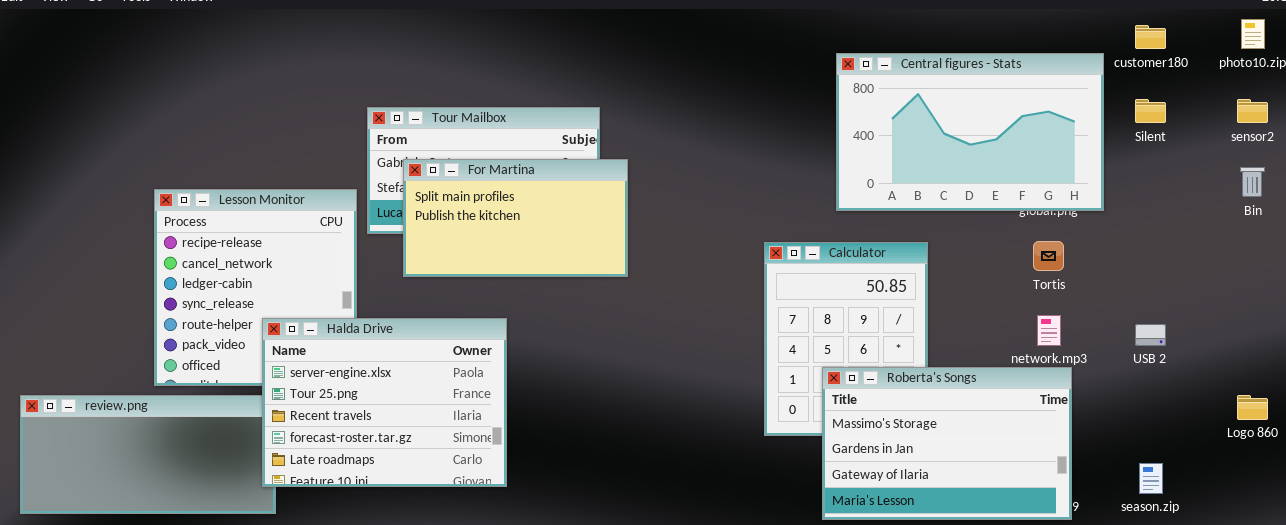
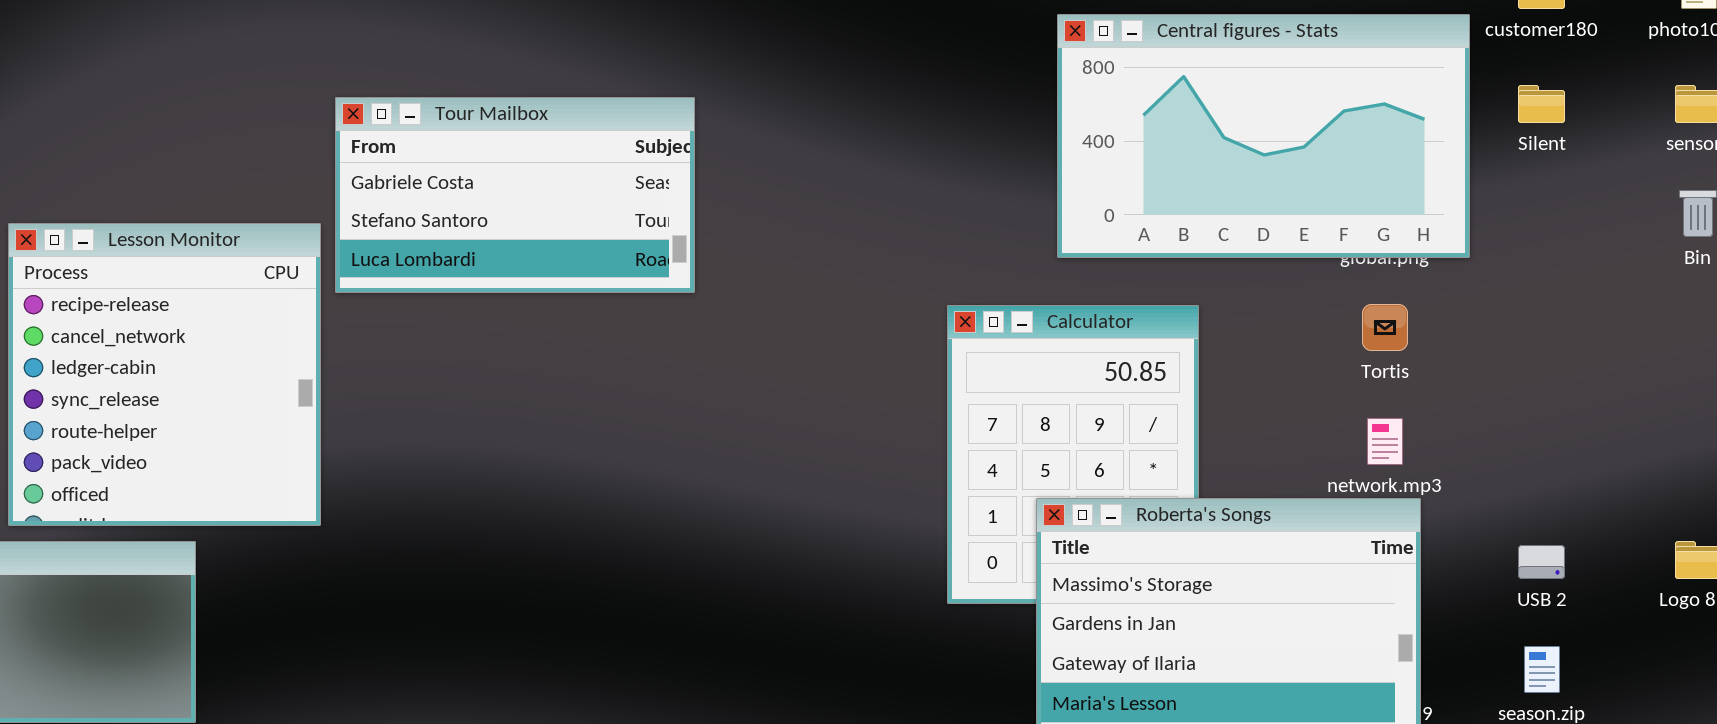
For Martina: [403,159,628,277] -> none, closed
Halda Drive: [262,318,507,487] -> none, closed
USB 2: [1135,324,1166,346] -> [1518,545,1565,579], moved

